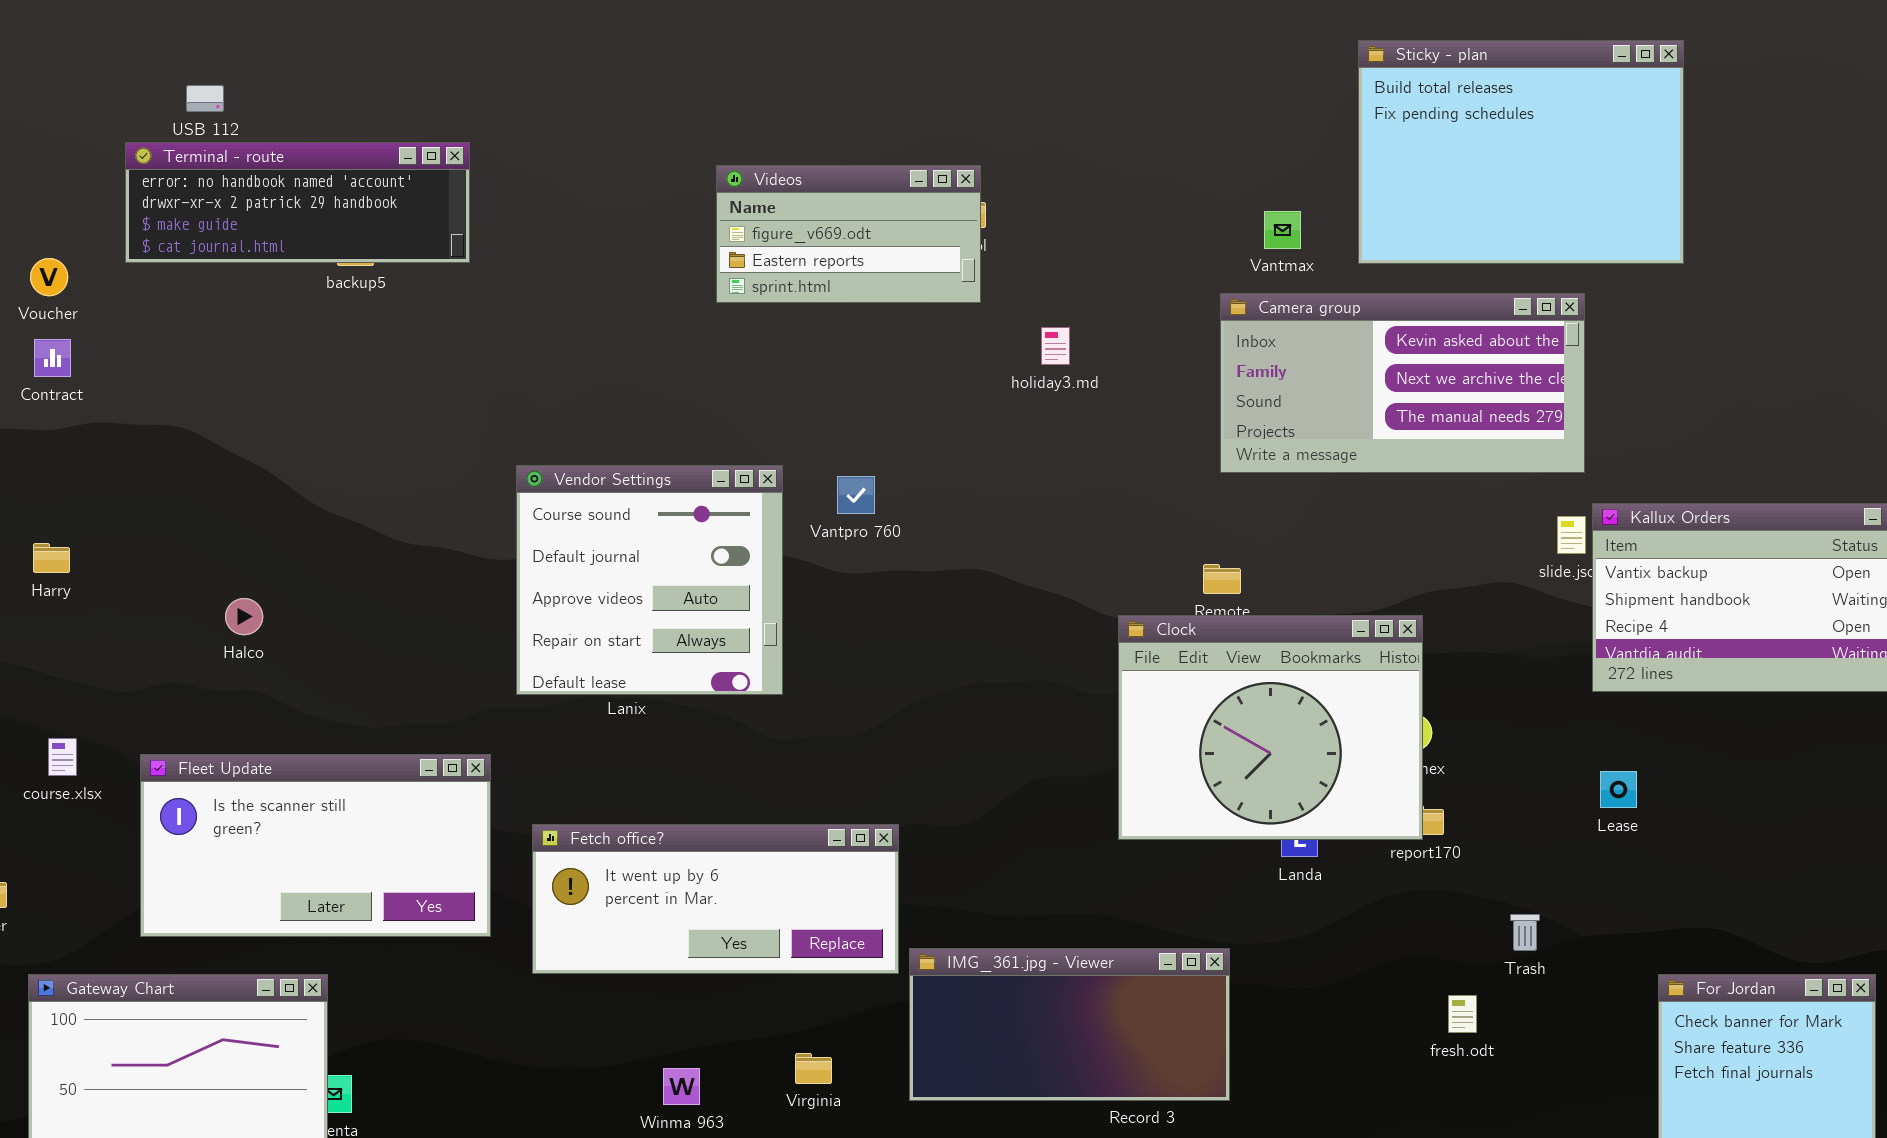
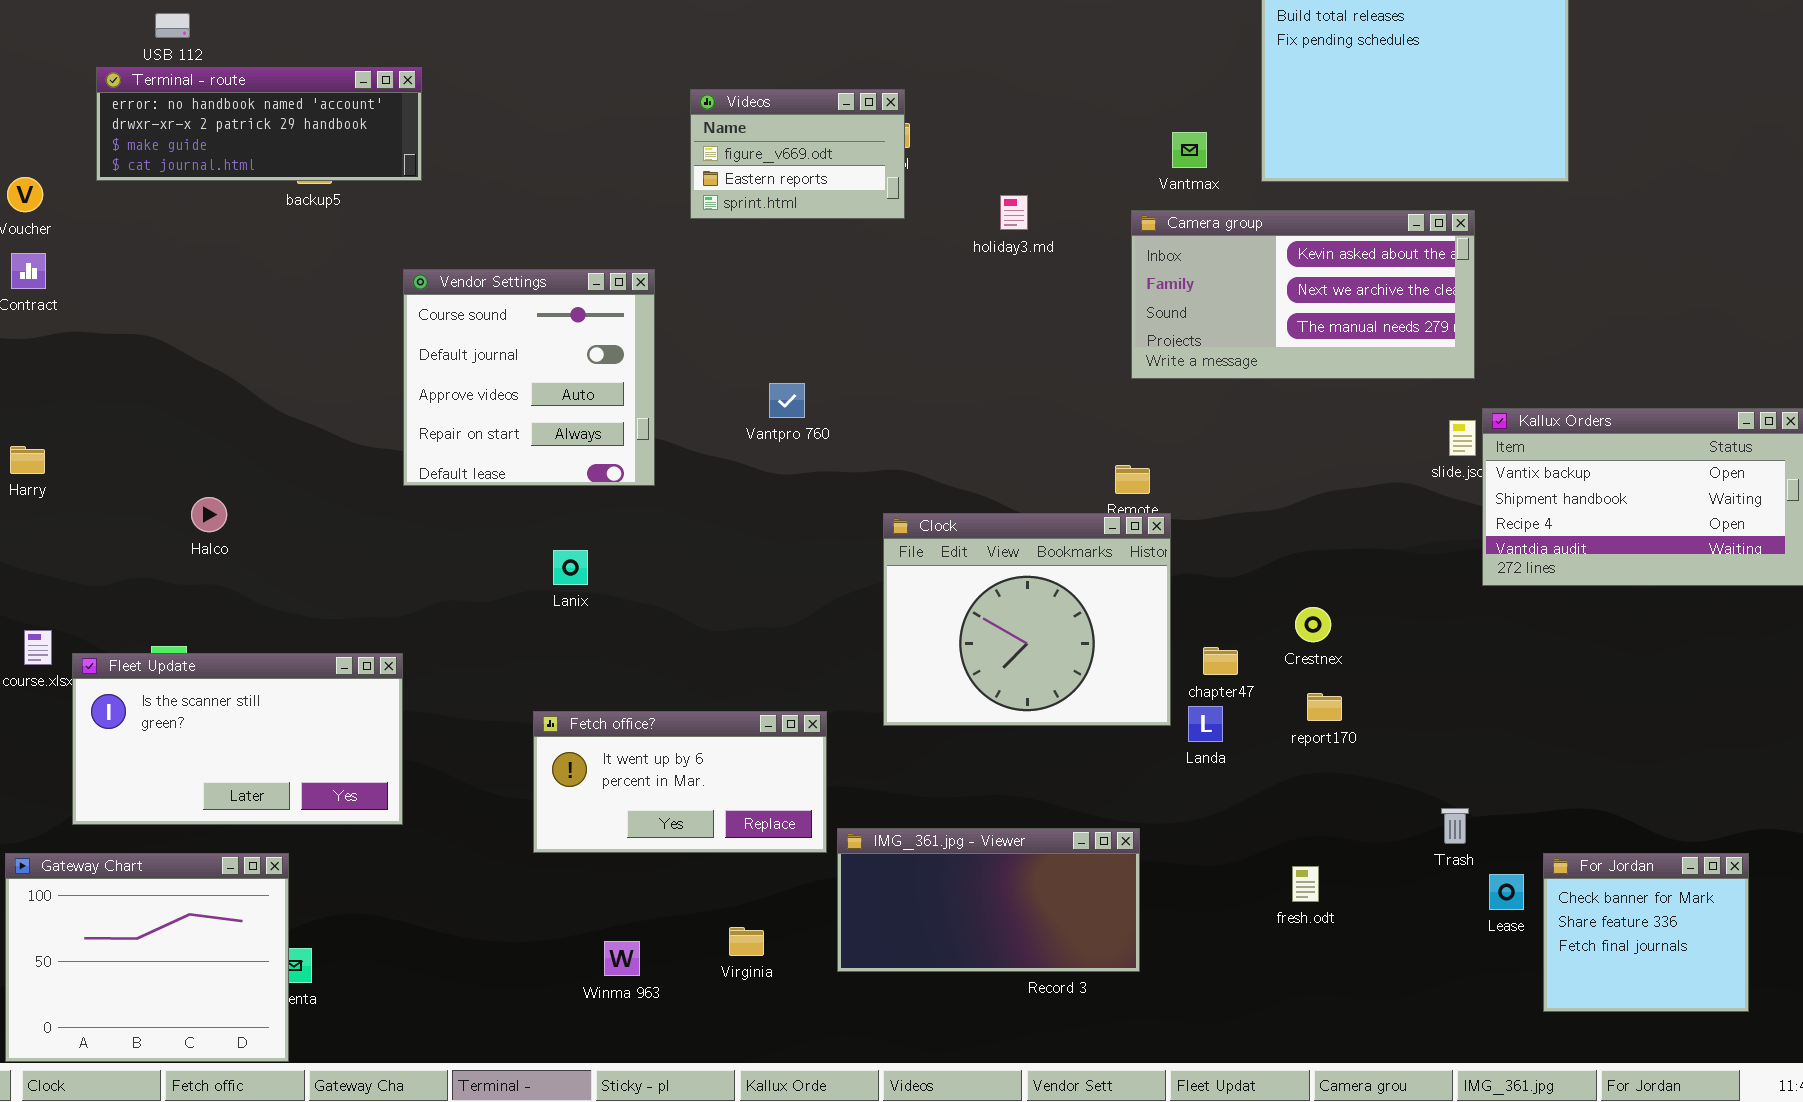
Videos: [716,165,981,303] -> [690,89,905,219], resized
holiday3.md: [1041,327,1070,365] -> [1000,195,1028,230], moved
Vendor Settings: [516,465,783,695] -> [403,269,655,486], moved
Clock: [1118,615,1423,840] -> [883,513,1171,726], moved
Fleet Update: [140,754,491,937] -> [72,653,403,825], moved
Lease: [1600,771,1637,808] -> [1489,874,1524,910], moved
Fetch office?: [532,824,899,974] -> [533,711,827,853], resized
Trash: [1510,914,1540,951] -> [1441,808,1469,844], moved
fresh.odt: [1448,995,1477,1033] -> [1292,866,1319,902], moved

